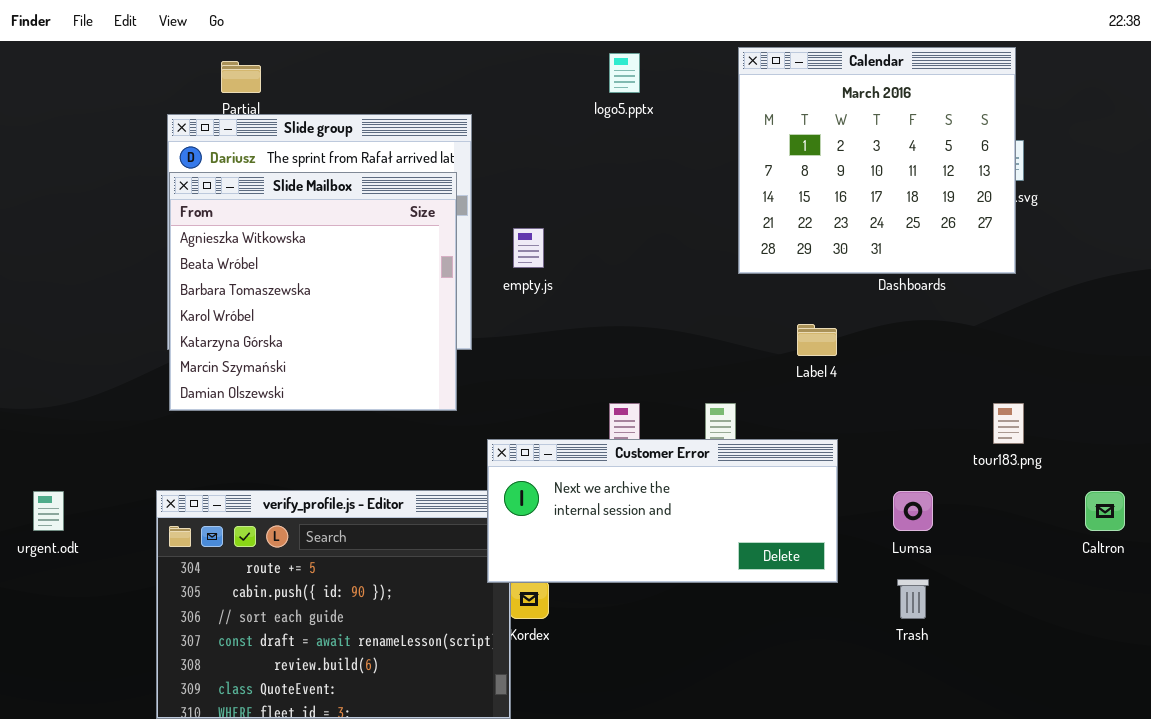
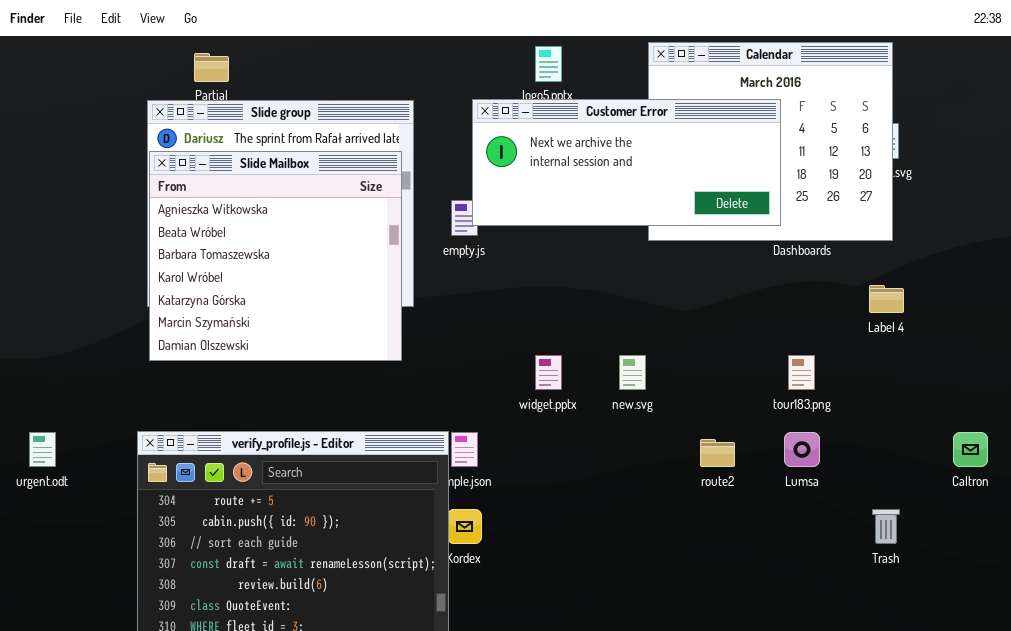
Label 4: [797,324,837,356] -> [869,285,904,313], moved
tour183.png: [993,403,1024,444] -> [788,355,815,390], moved
Customer Error: [487,439,838,583] -> [472,99,781,226], moved
Trash: [897,579,929,619] -> [872,509,900,544], moved

